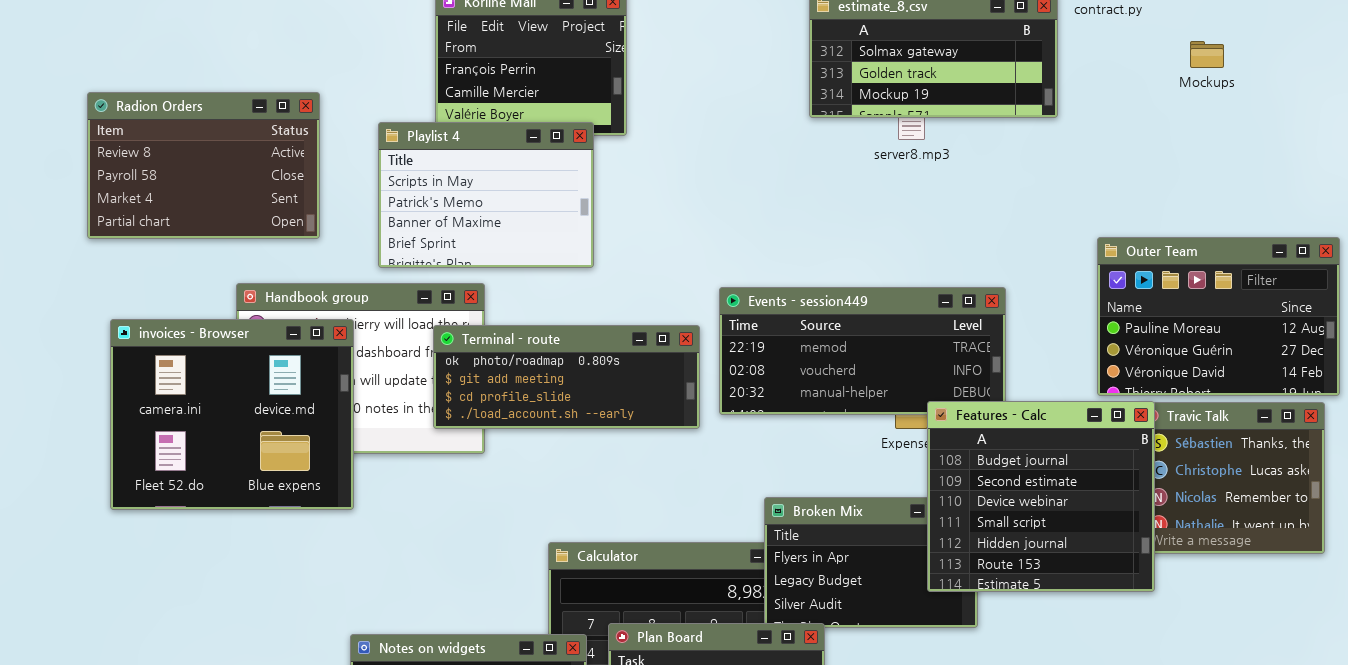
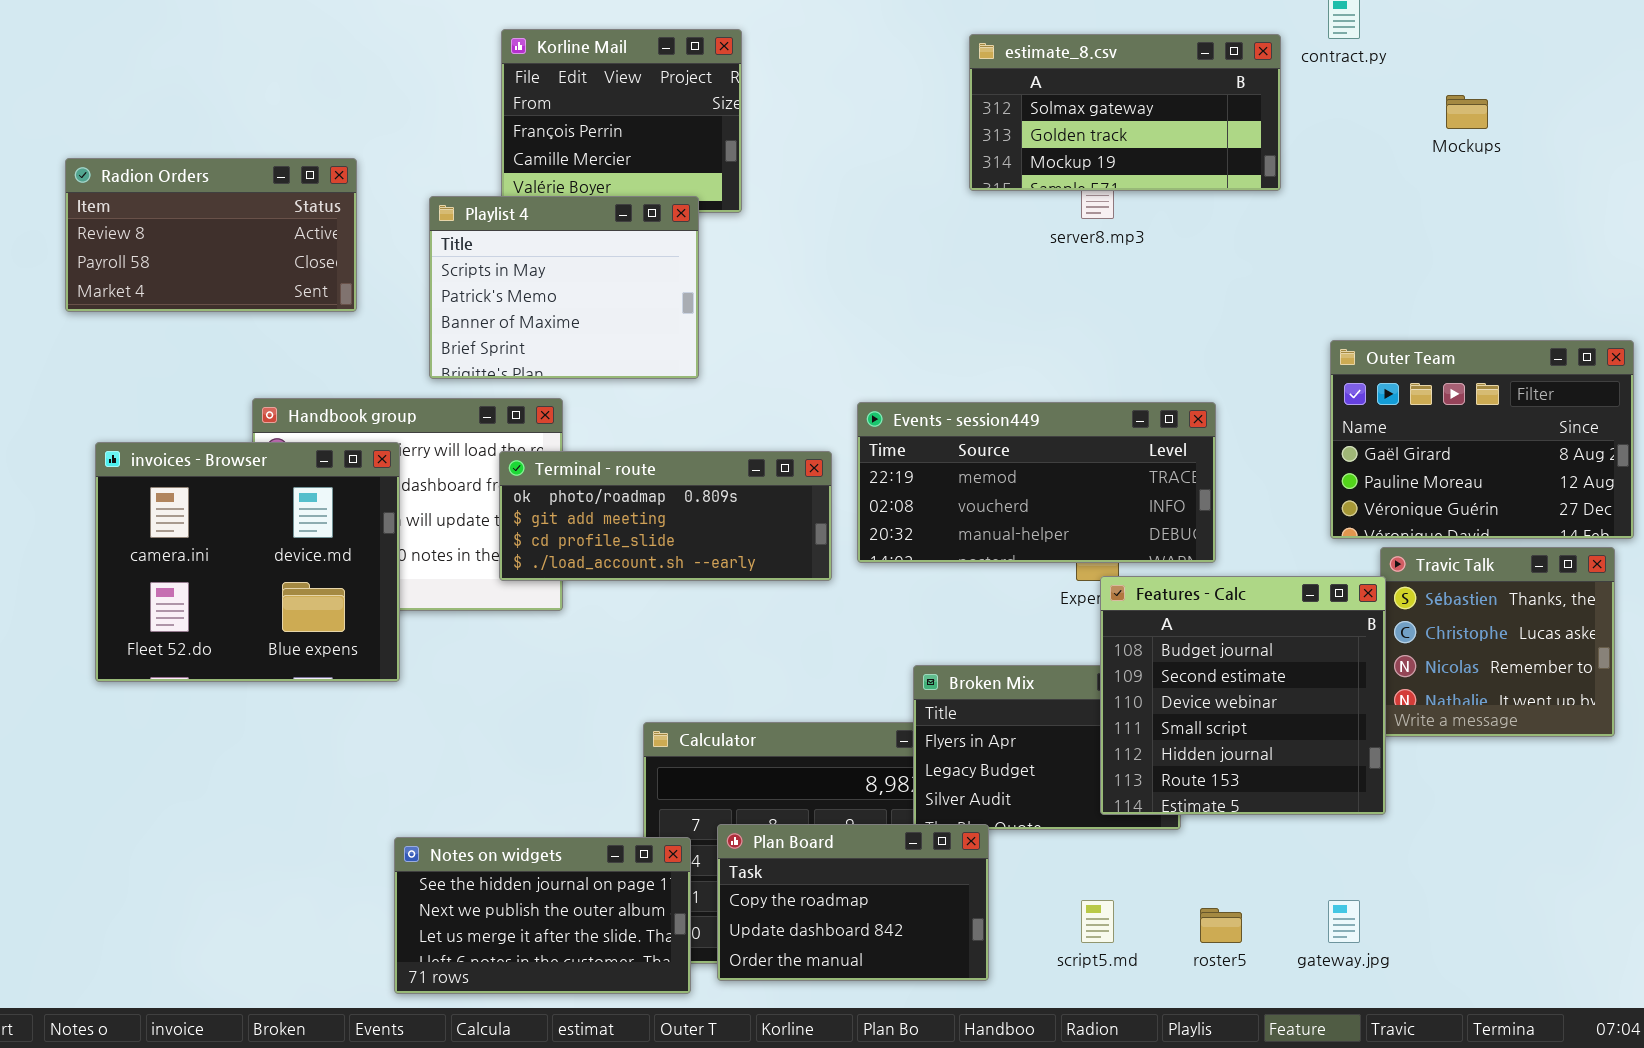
Radion Orders: [87,92,320,239] -> [65,158,357,312], resized
Outer Team: [1097,237,1340,396] -> [1330,340,1634,539], scrolled up 1 row
Features - Calc: [927,401,1155,592] -> [1100,576,1386,815], moved

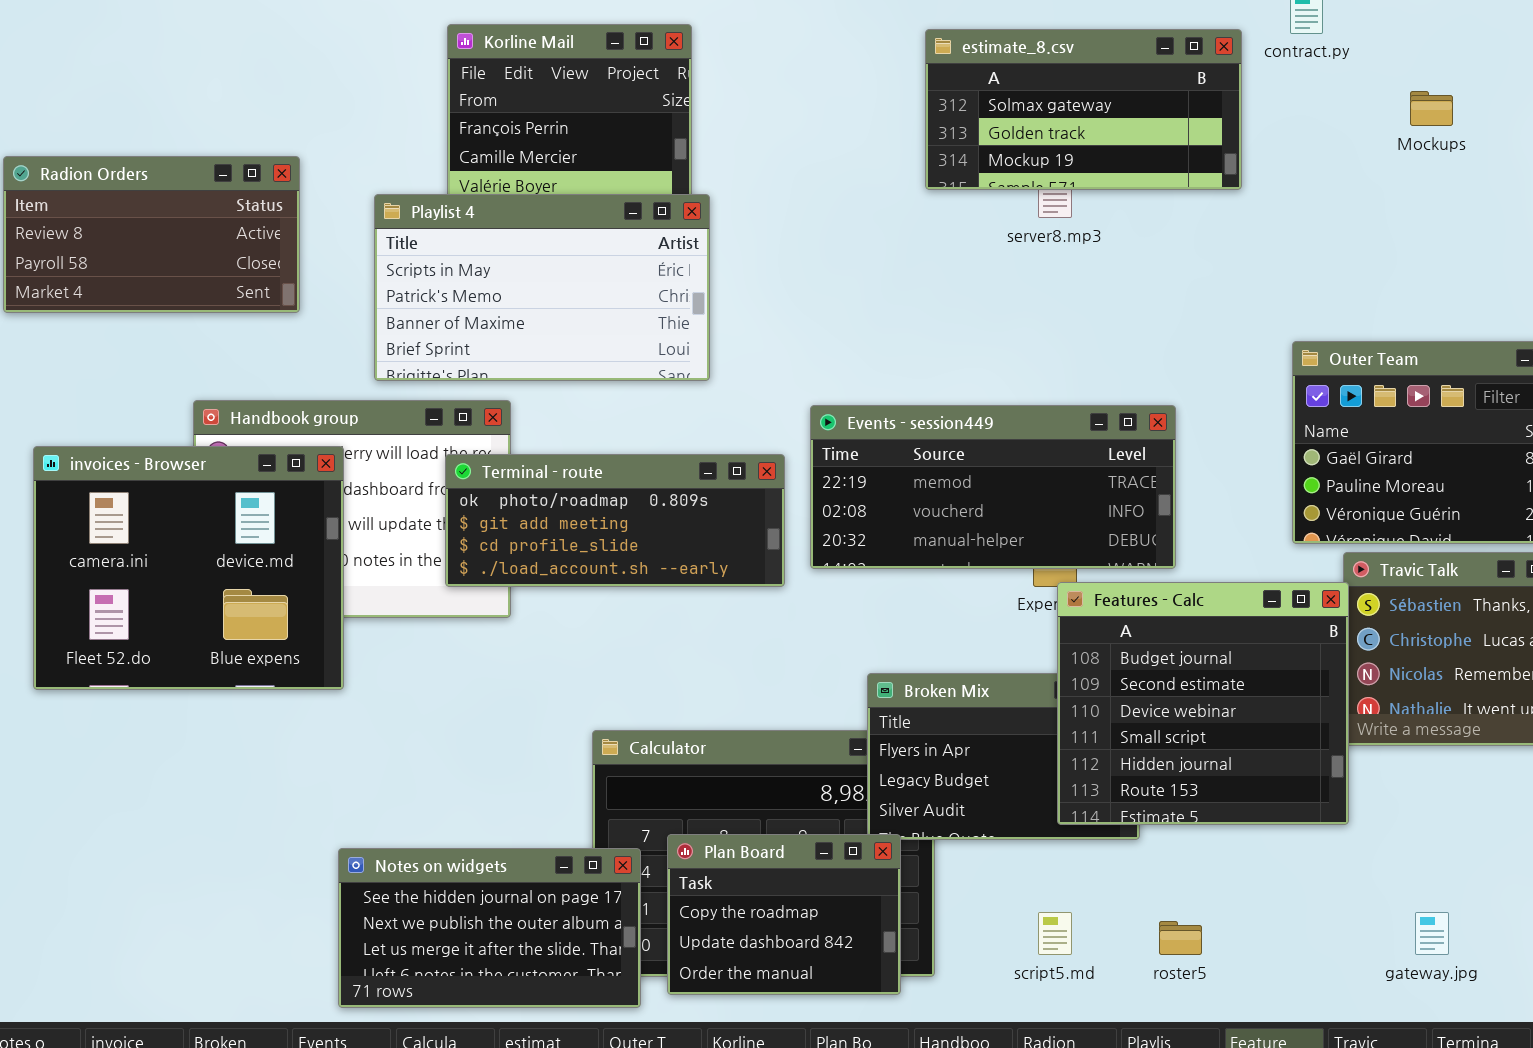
Playlist 4: [429,196,699,379] -> [374,194,710,381], resized
Plan Board: [717,824,989,981] -> [667,834,901,995], resized
gateway.jpg: [1328,900,1360,943] -> [1415,912,1449,955], moved

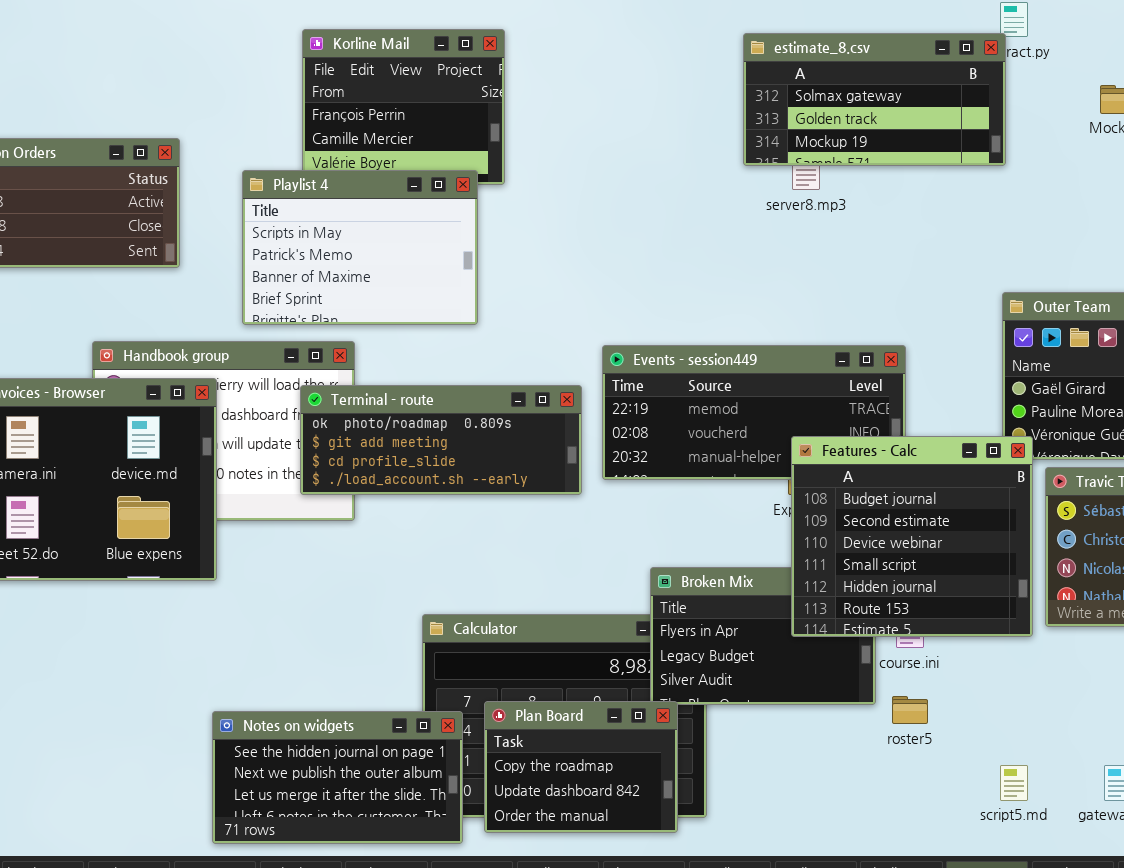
estimate_8.csv: [925,29,1242,190] -> [743,33,1006,166], moved
Playlist 4: [374,194,710,381] -> [242,170,478,325], resized
Features - Calc: [1057,582,1349,825] -> [791,436,1033,637], moved
script5.md: [1038,912,1072,955] -> [1000,765,1028,801], moved
roster5: [1159,921,1202,955] -> [892,696,928,724], moved

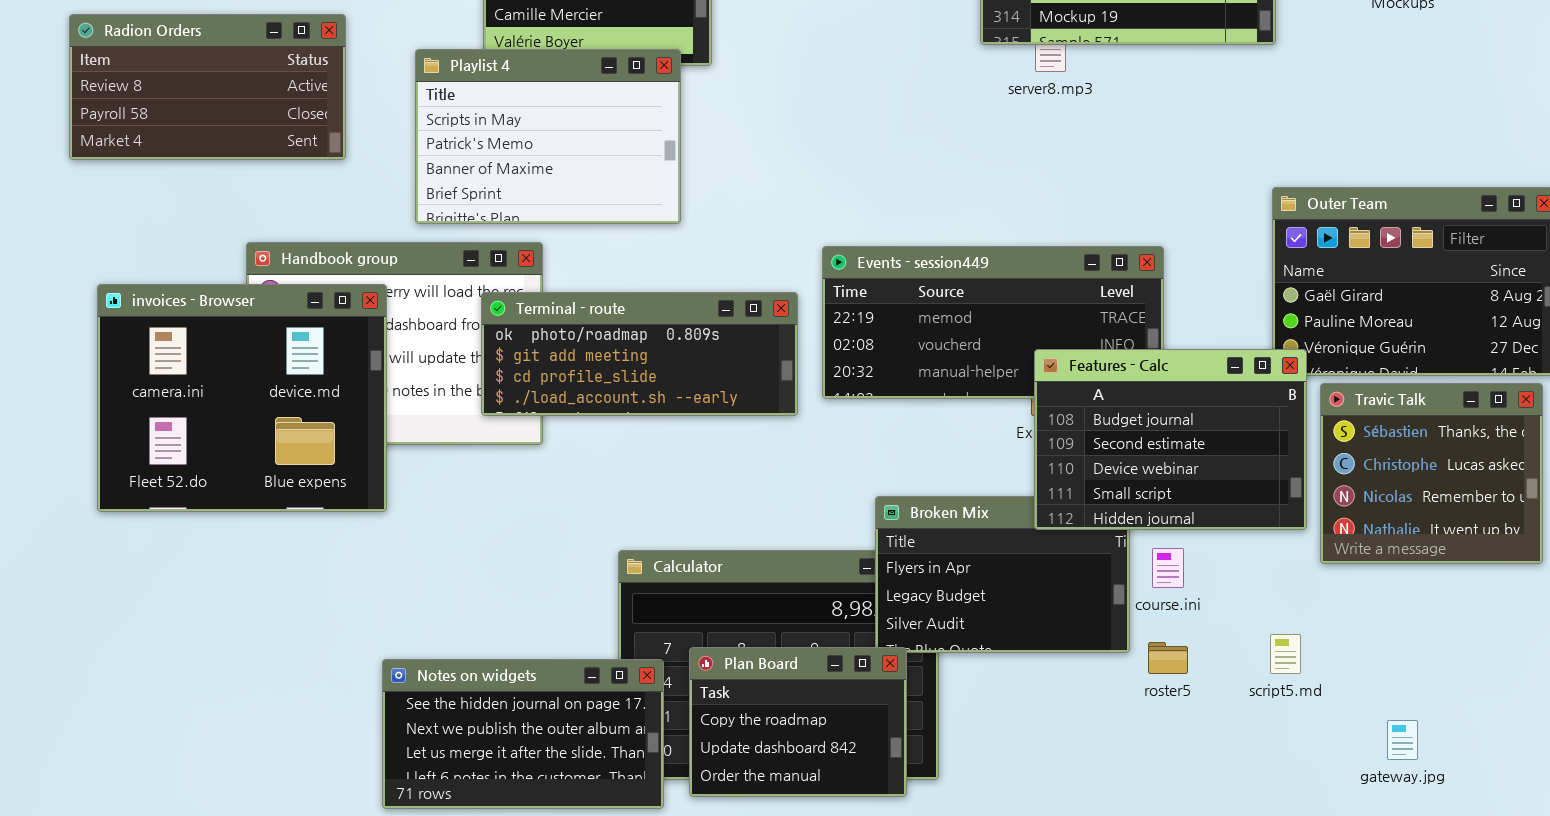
Features - Calc: [791,436,1033,637] -> [1034,349,1307,530], resized
script5.md: [1000,765,1028,801] -> [1270,634,1301,674], moved

